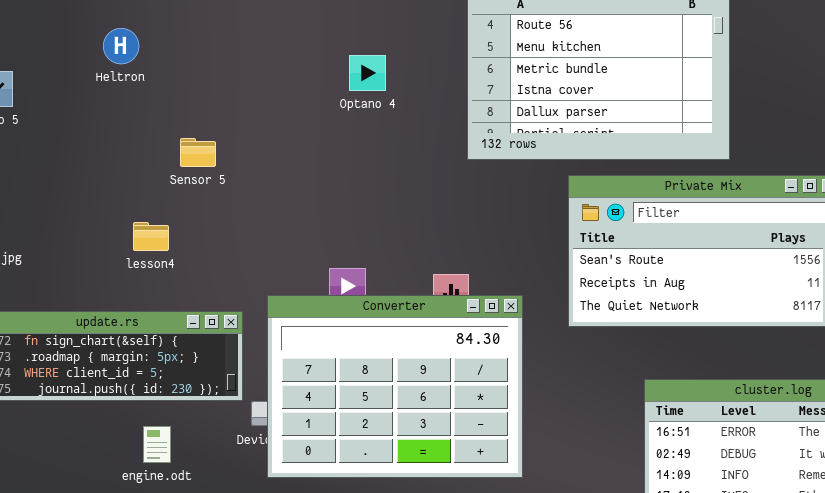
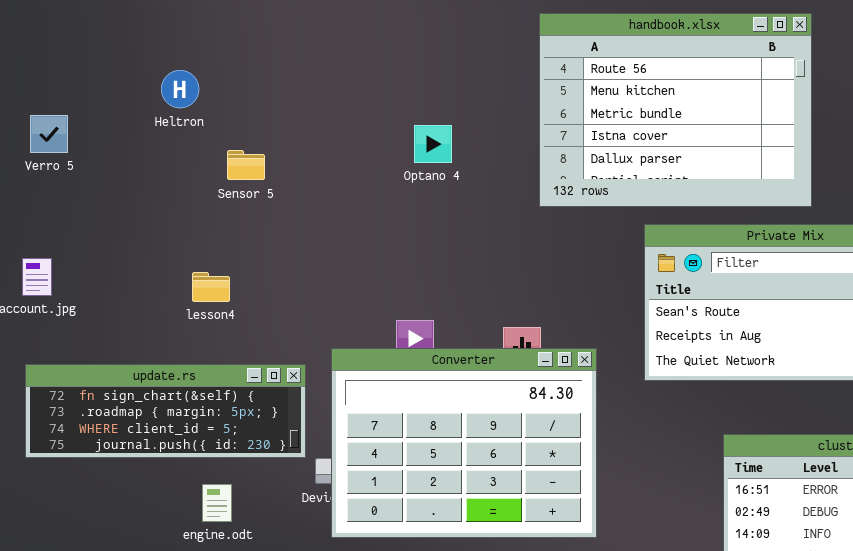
Optano 4: [349,55,386,91] -> [414,125,452,163], moved
Sensor 5: [180,138,216,167] -> [227,150,265,180], moved

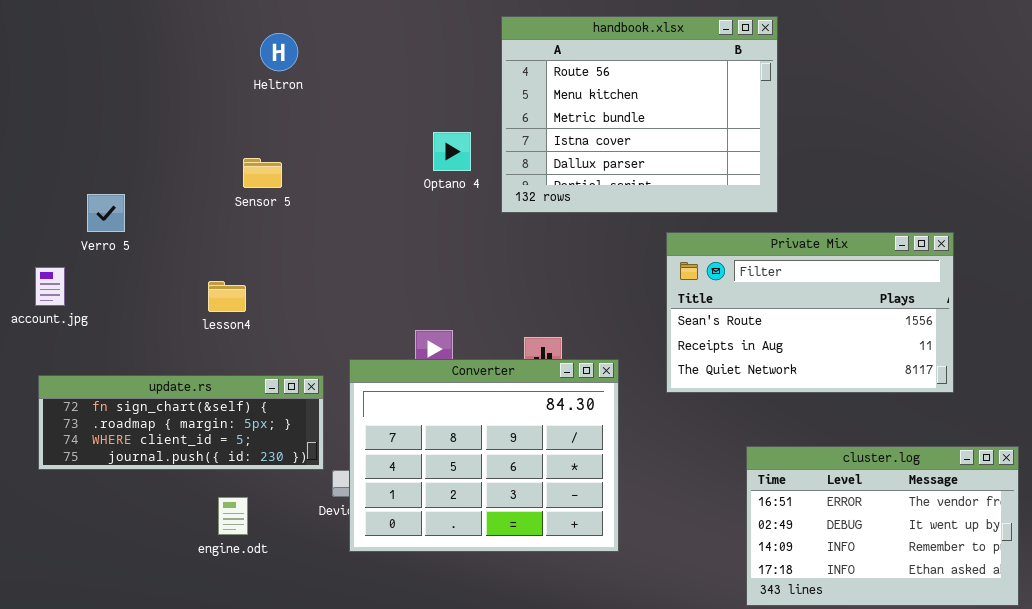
handbook.xlsx: [539,13,812,207] -> [501,16,778,213], moved
Heltron: [161,70,199,108] -> [260,33,298,71], moved
Verro 5: [30,115,68,153] -> [87,194,125,232], moved

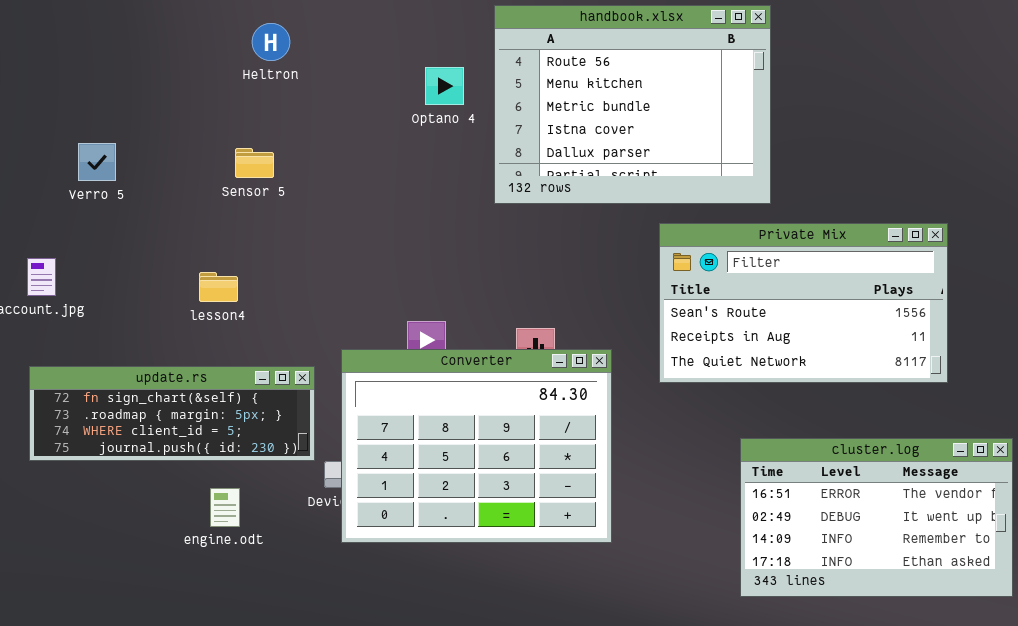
Optano 4: [433,132,471,171] -> [425,67,464,105], moved
Verro 5: [87,194,125,232] -> [78,143,116,181], moved

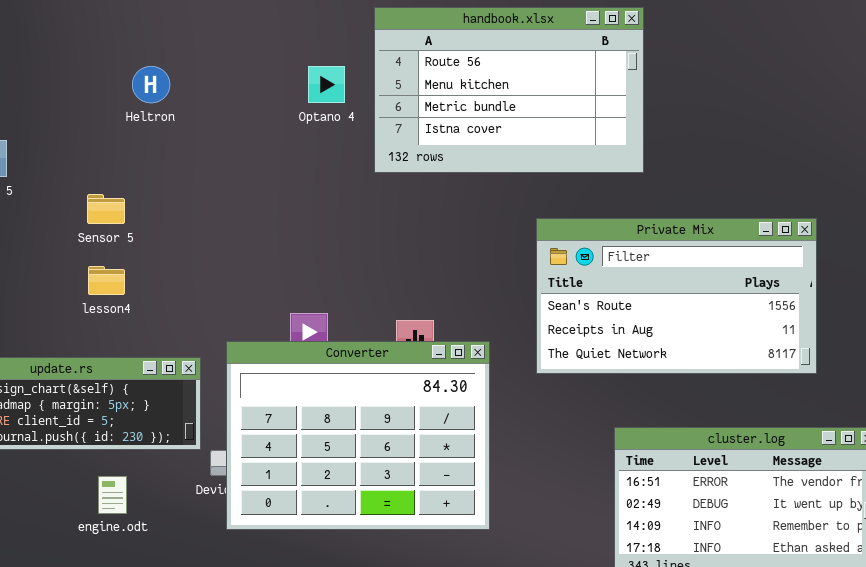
handbook.xlsx: [494,5,771,204] -> [374,7,644,173], resized
Heltron: [252,23,290,61] -> [132,66,170,103], moved
Sensor 5: [235,148,274,178] -> [87,194,125,224], moved

